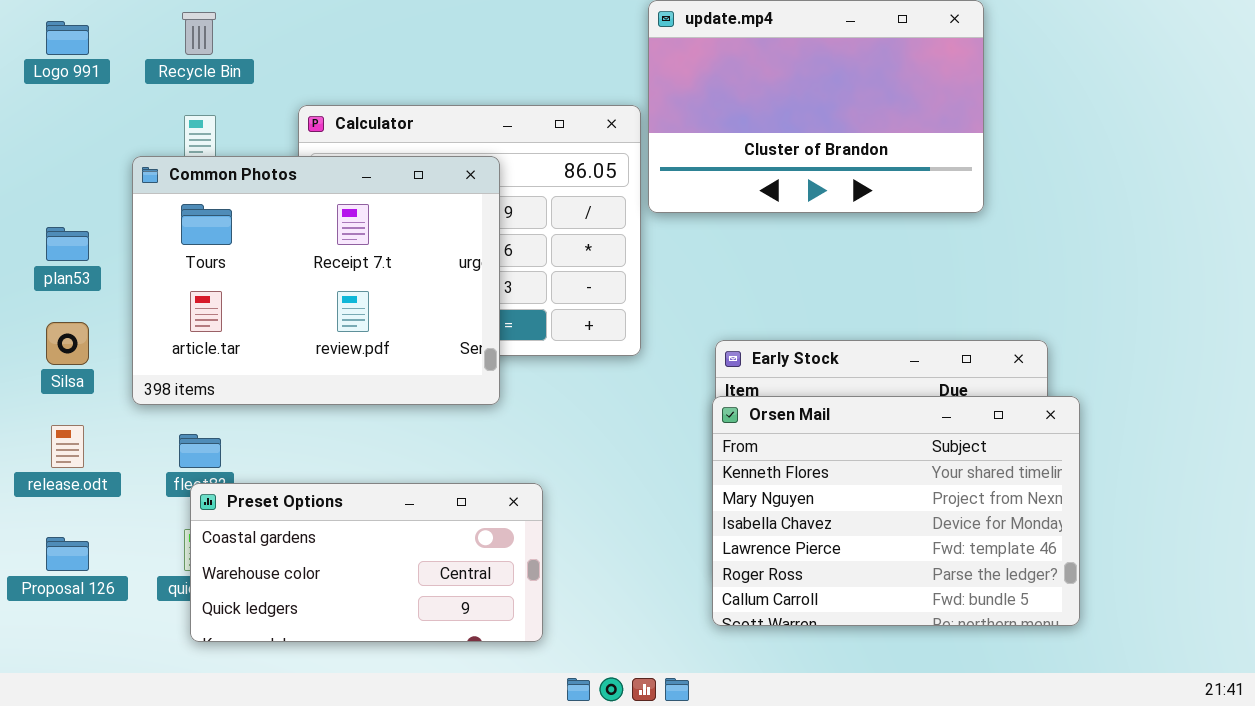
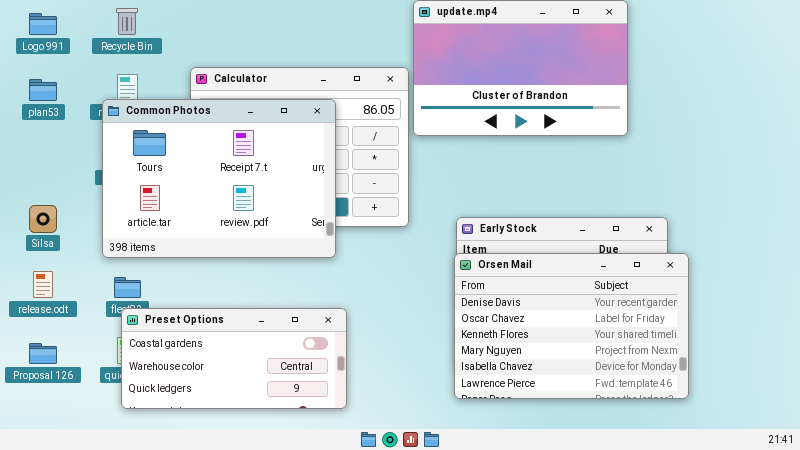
Common Photos: [132,156,500,405] -> [102,99,336,258], moved
plan53: [46,227,89,261] -> [29,79,57,101], moved
Orsen Mail: [712,396,1080,626] -> [454,253,689,399], scrolled up 2 rows

